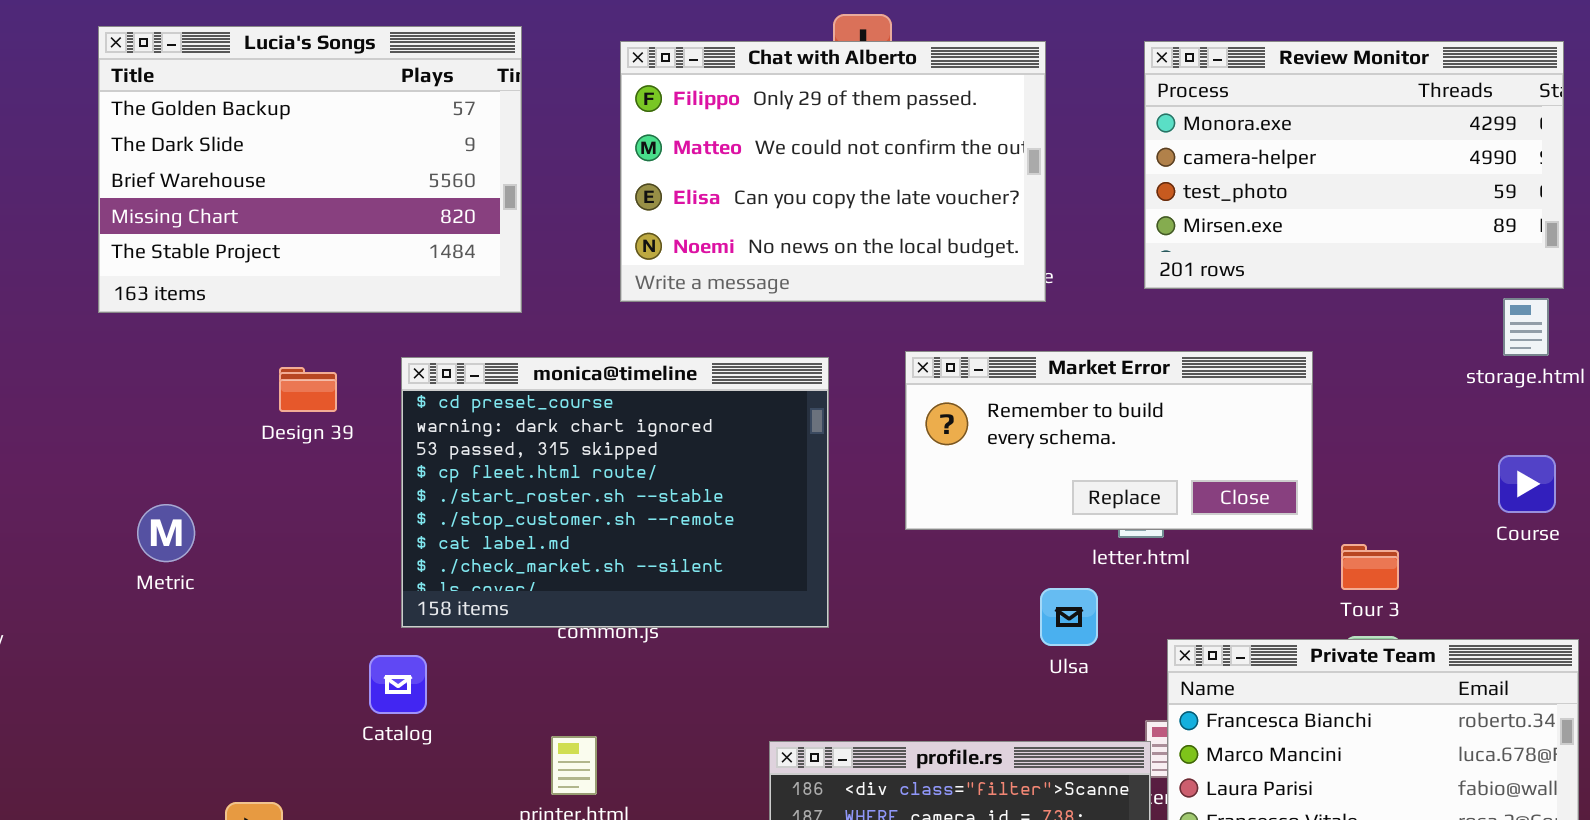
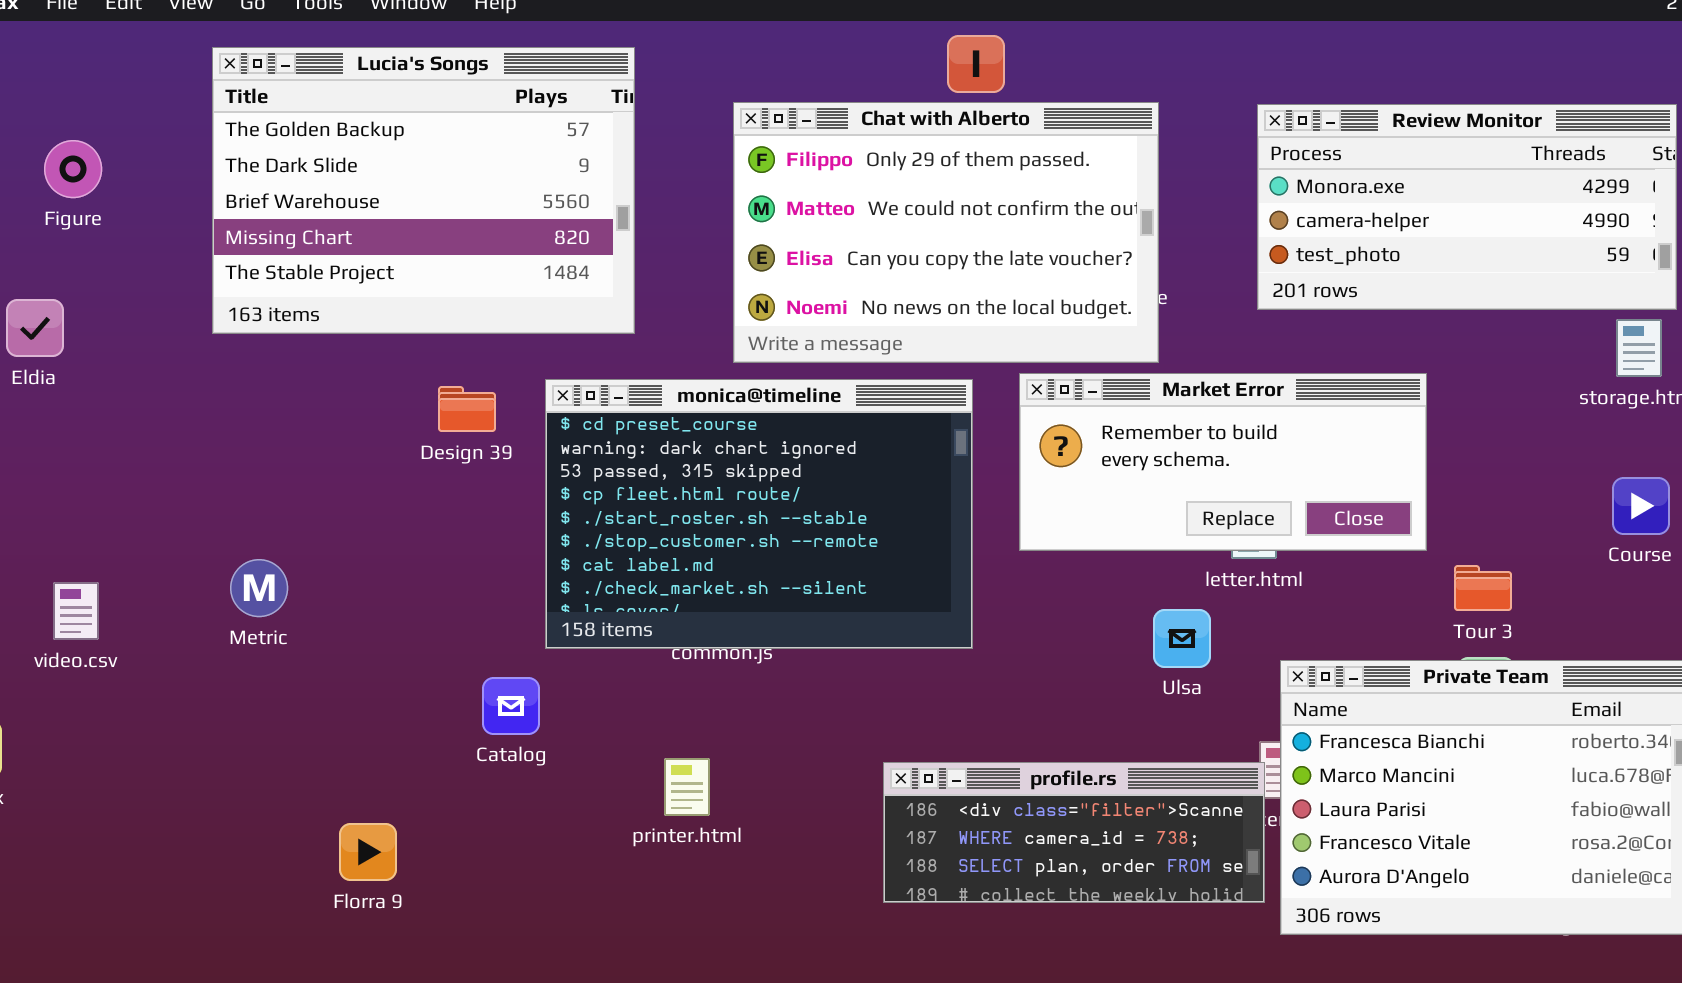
Chat with Alberto: [620,41,1046,302] -> [733,102,1159,363], moved
Review Monitor: [1144,41,1564,289] -> [1257,104,1677,310], resized
monica@timeline: [401,357,829,628] -> [545,379,973,649], moved
Design 39: [279,367,337,412] -> [438,386,496,432], moved
Metric: [137,504,195,562] -> [230,559,288,617], moved

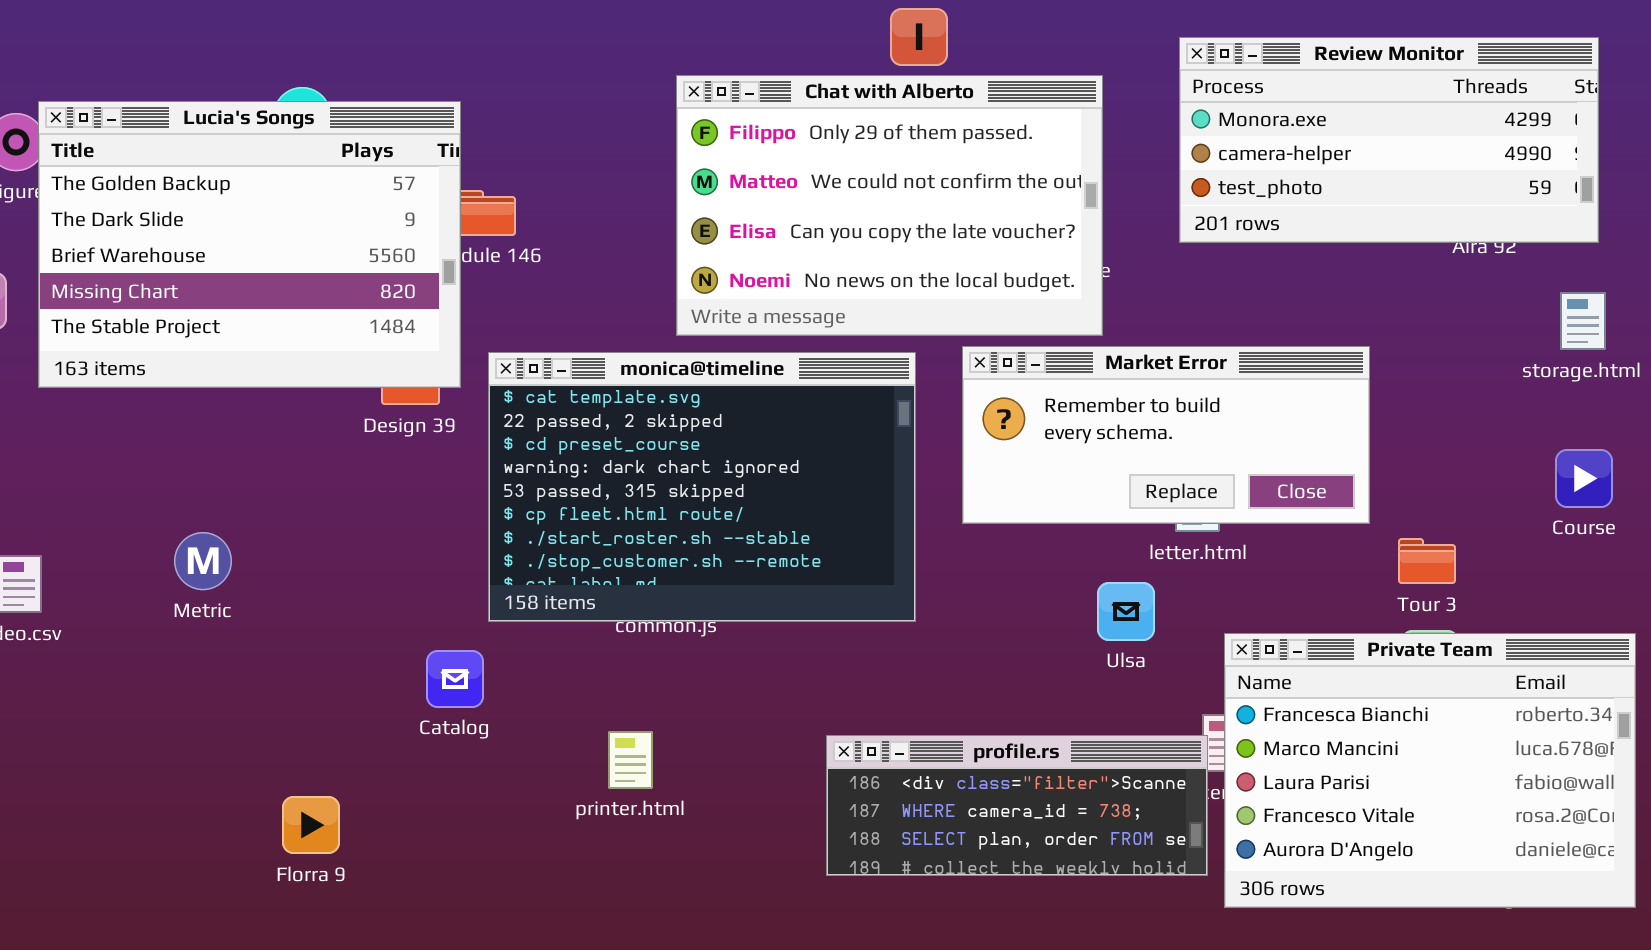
Lucia's Songs: [212,47,635,334] -> [38,101,461,388], moved
Review Monitor: [1257,104,1677,310] -> [1179,37,1599,243], moved
monica@timeline: [545,379,973,649] -> [488,352,916,622], scrolled up 2 rows

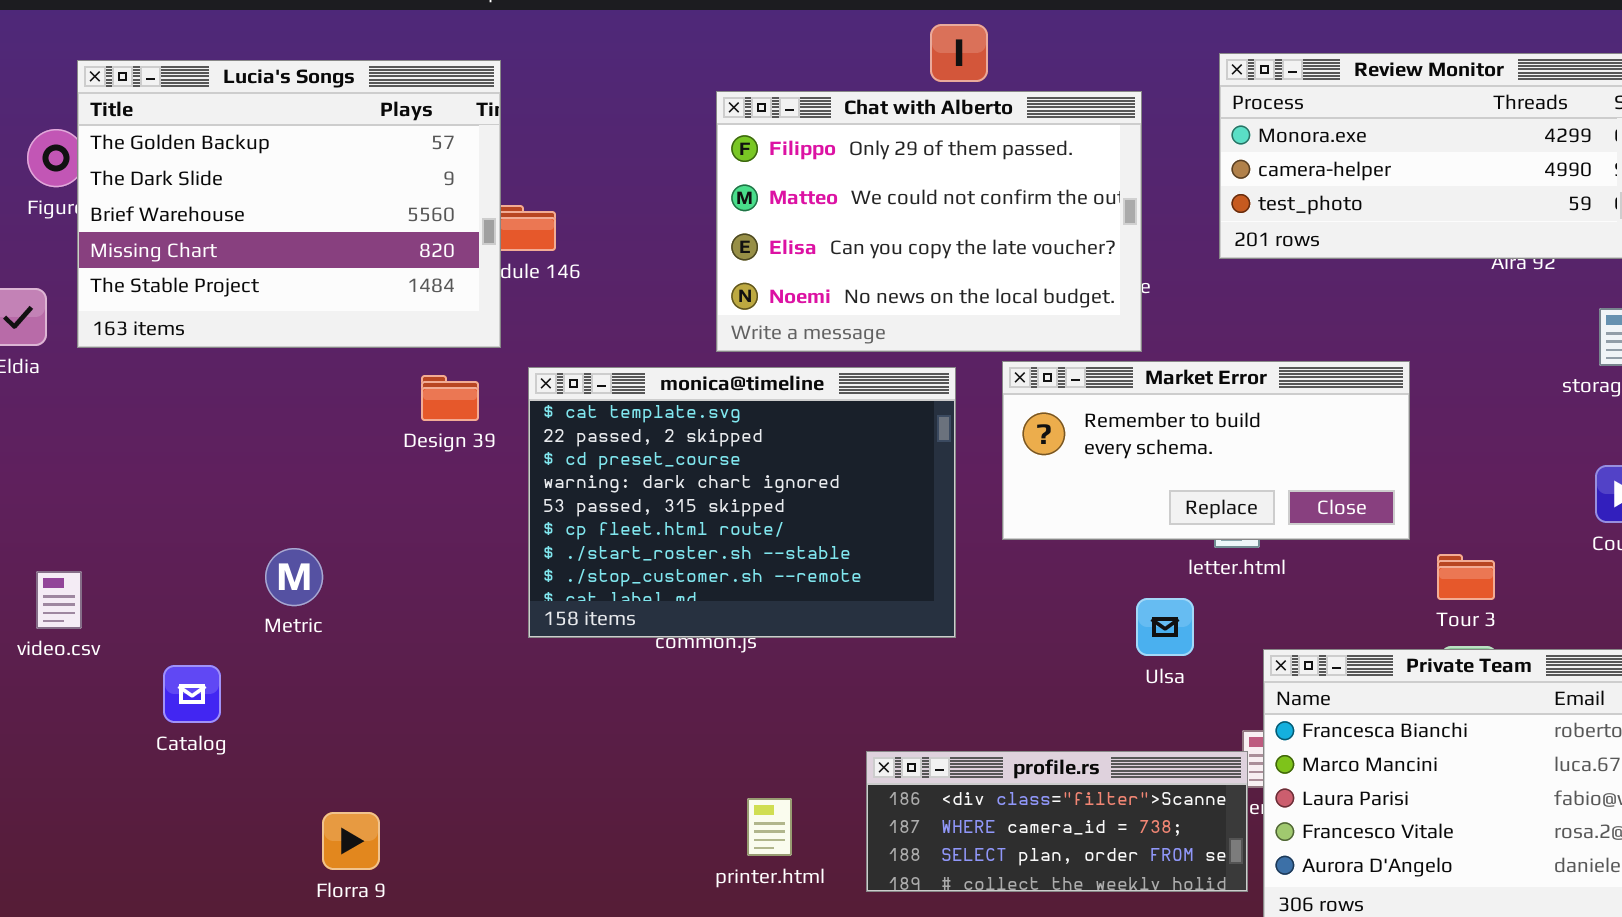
Lucia's Songs: [38,101,461,388] -> [77,60,501,348], moved
Metric: [174,532,232,590] -> [265,548,323,606], moved
Catalog: [426,650,484,708] -> [163,665,221,723], moved
printer.html: [608,731,653,789] -> [747,798,792,856], moved

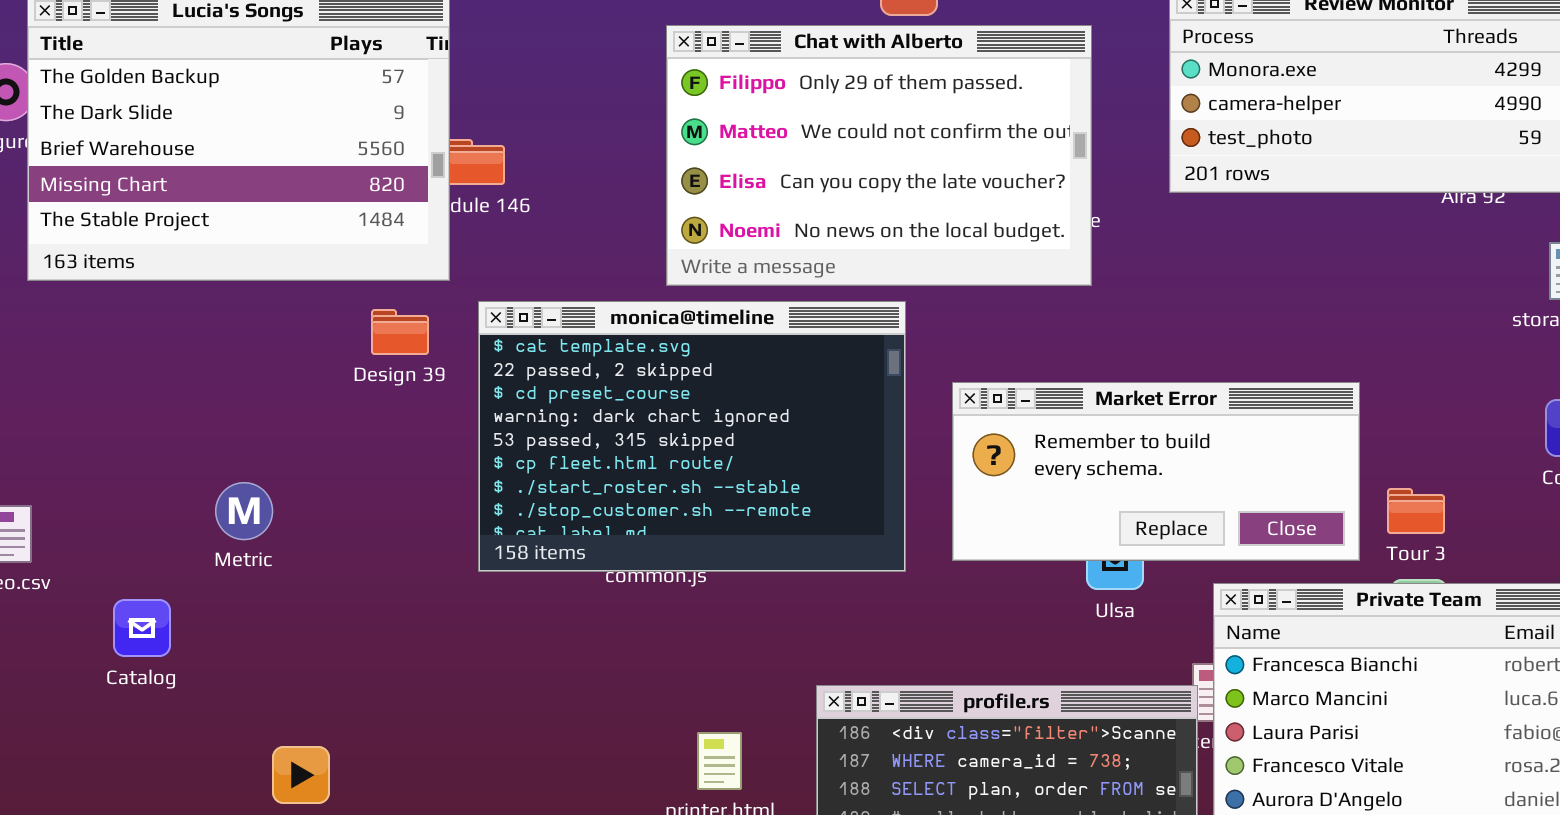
Market Error: [1002,361,1410,540] -> [952,382,1360,561], moved

